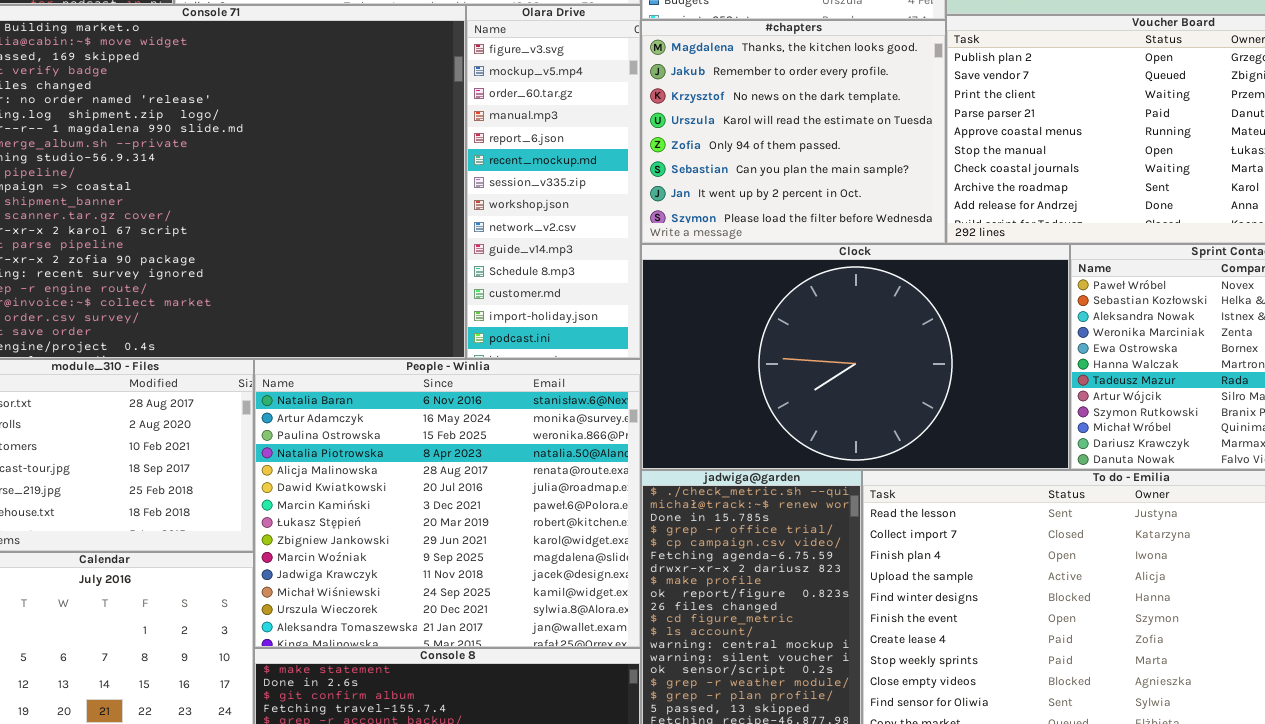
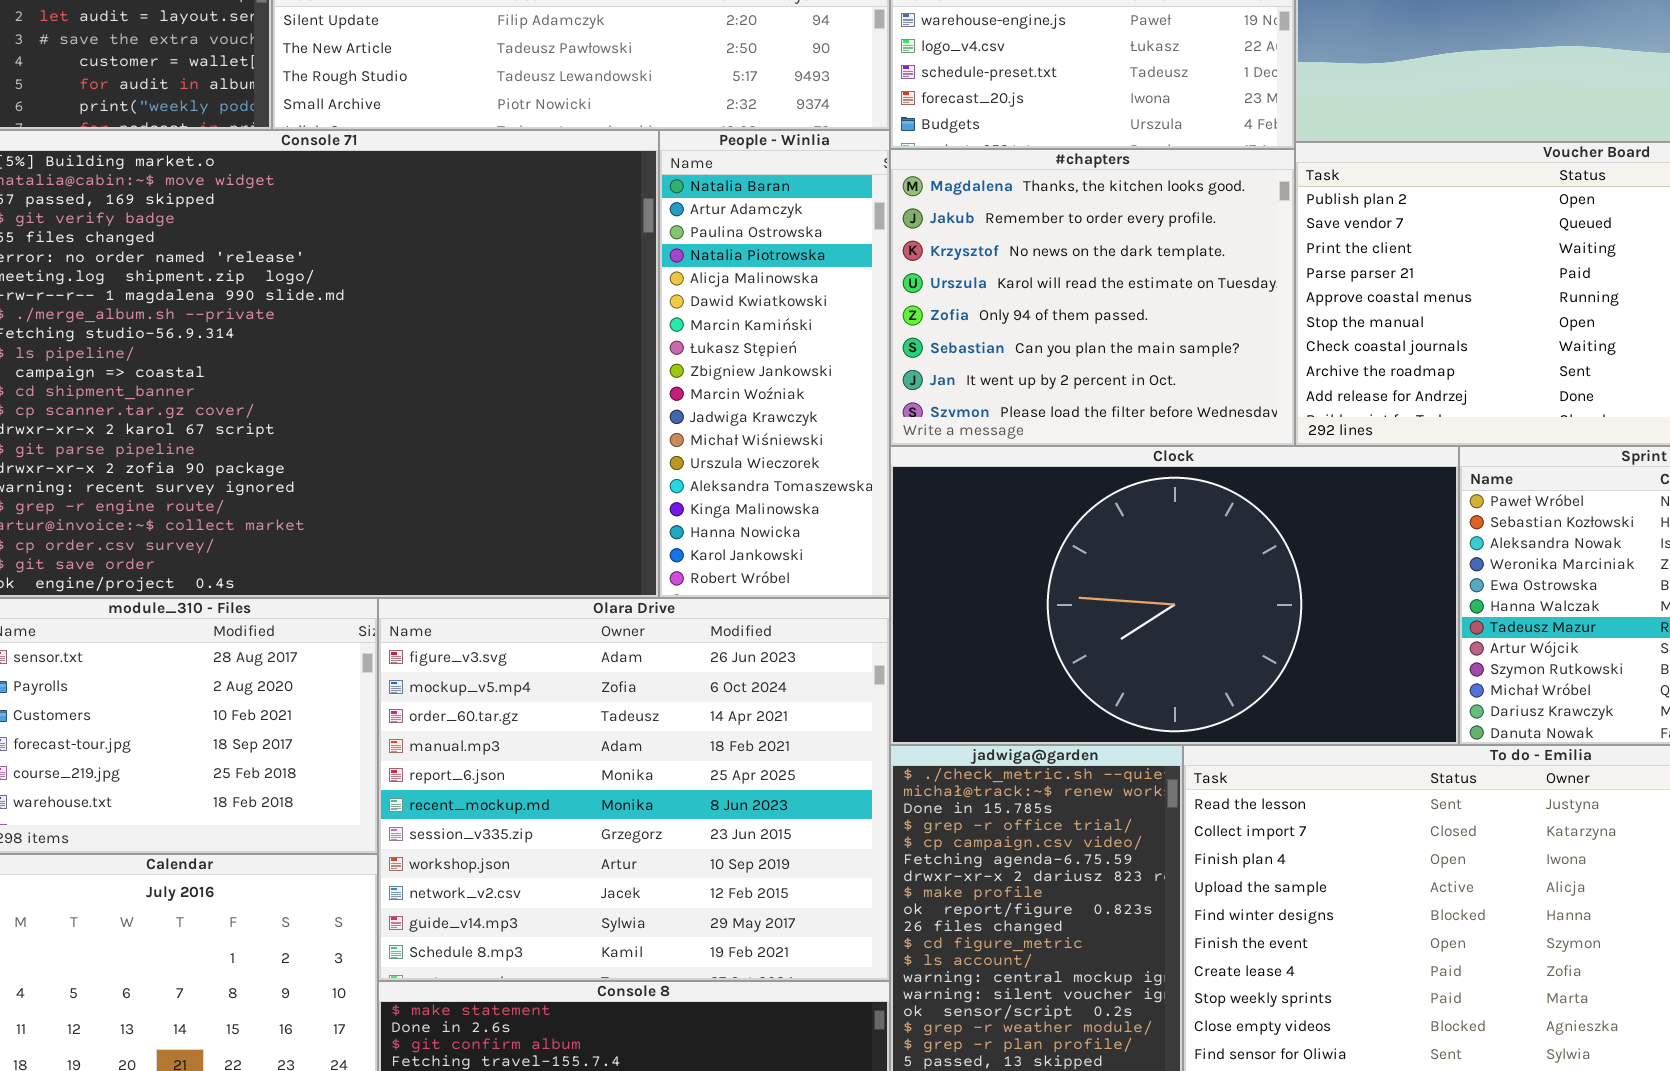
Olara Drive: [466,5,641,359] -> [378,598,890,981], moved, resized
People - Winlia: [254,359,641,648] -> [659,130,890,598], moved, resized

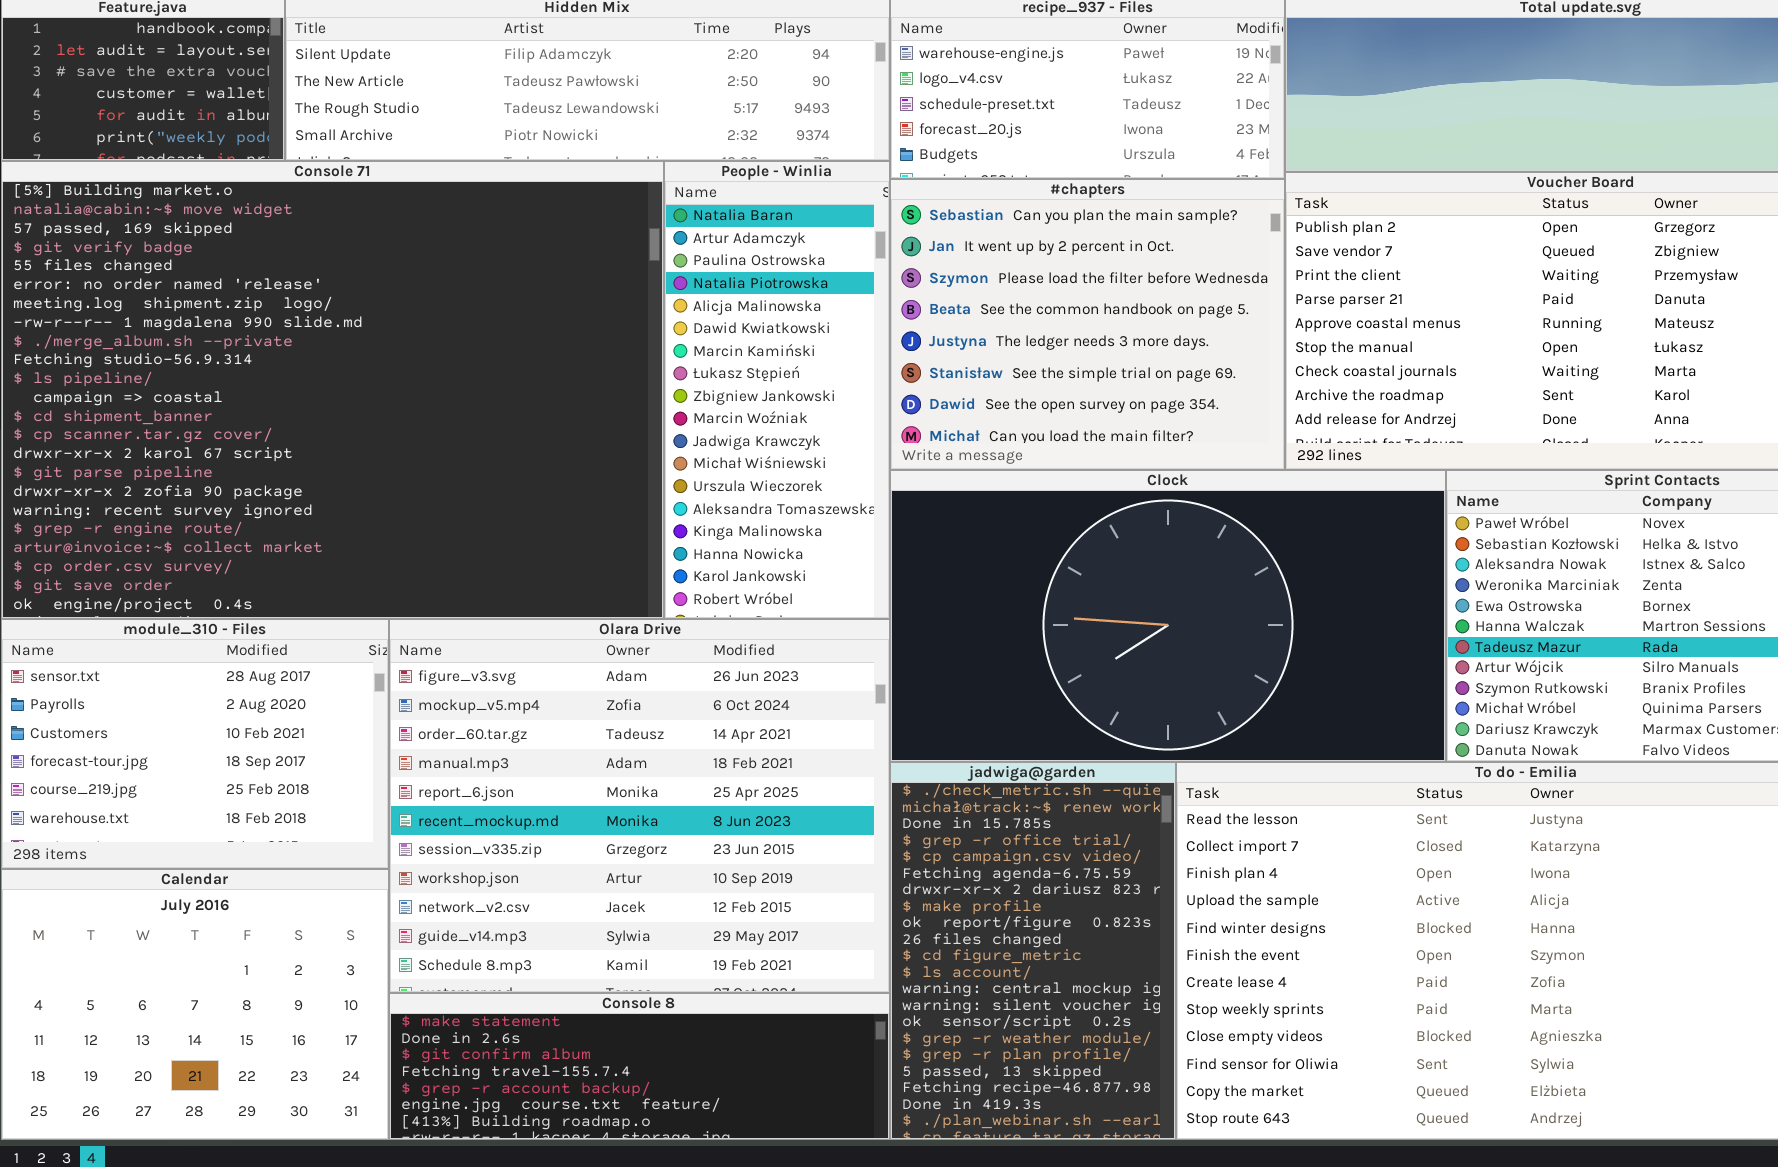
#chapters: [890,149,1295,446] -> [890,179,1285,470], scrolled down 5 rows

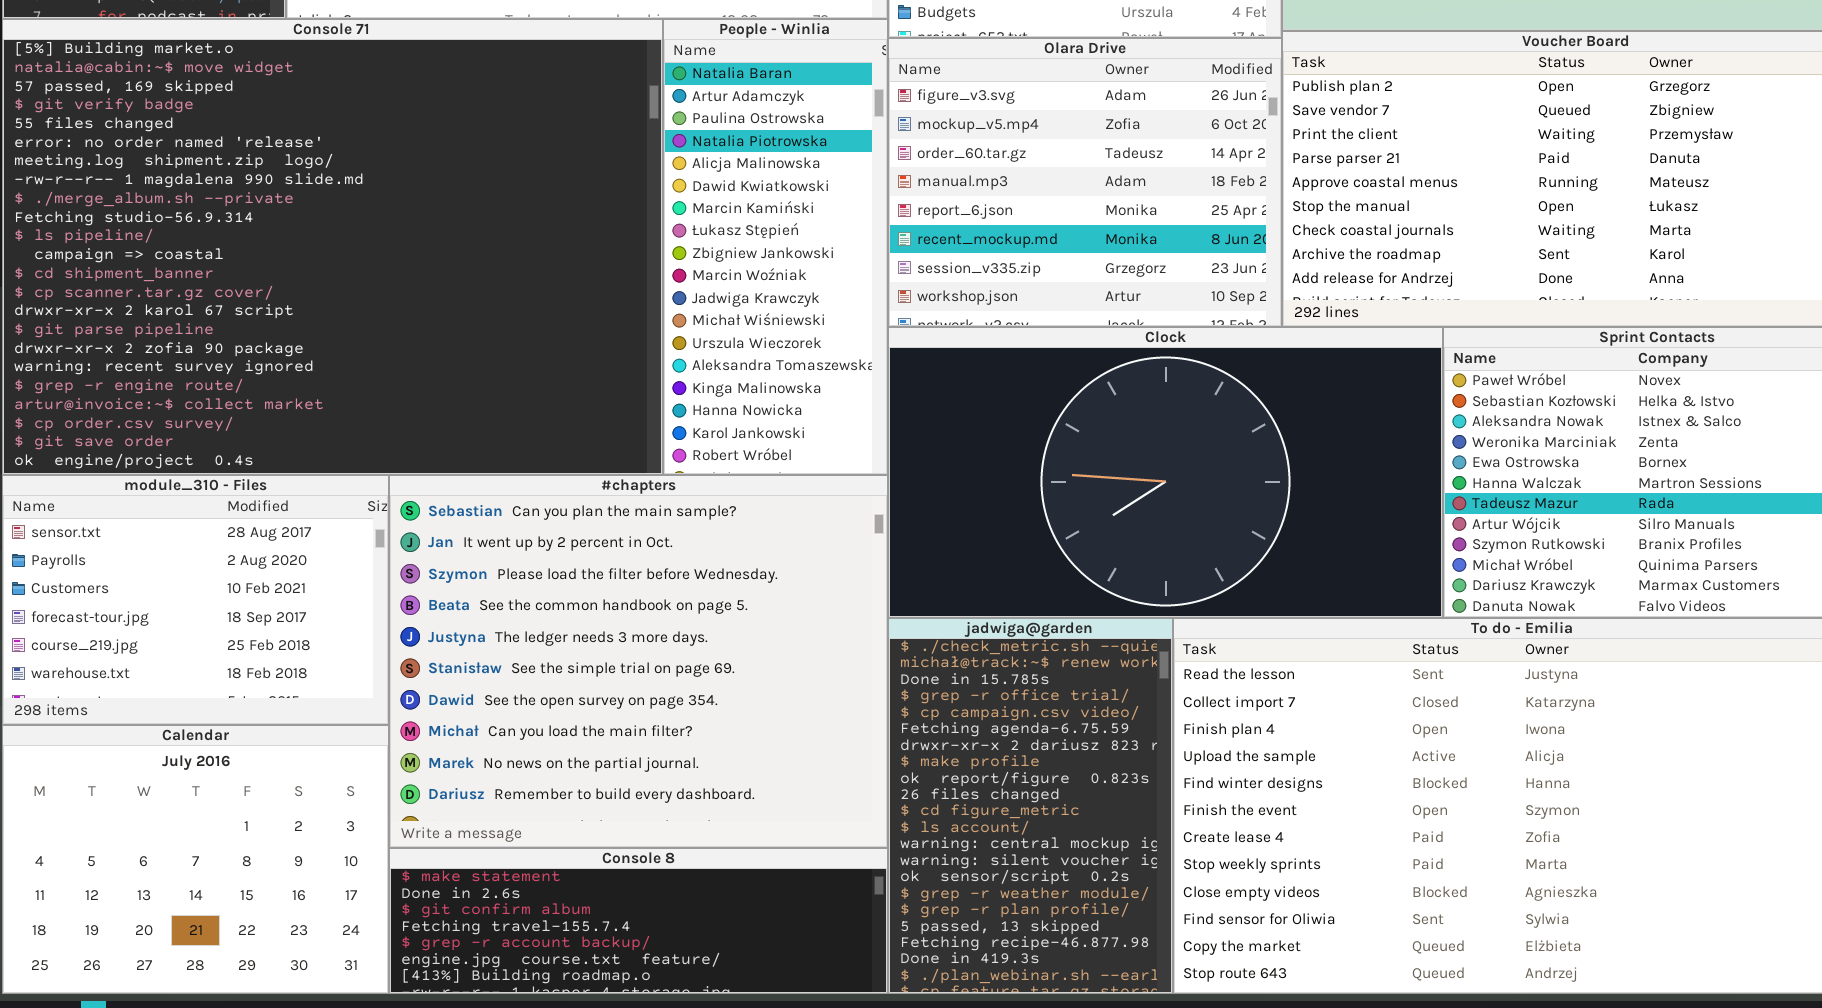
#chapters: [890,179,1285,470] -> [389,475,888,848], moved, resized
Olara Drive: [389,619,890,993] -> [888,38,1282,327], moved, resized

